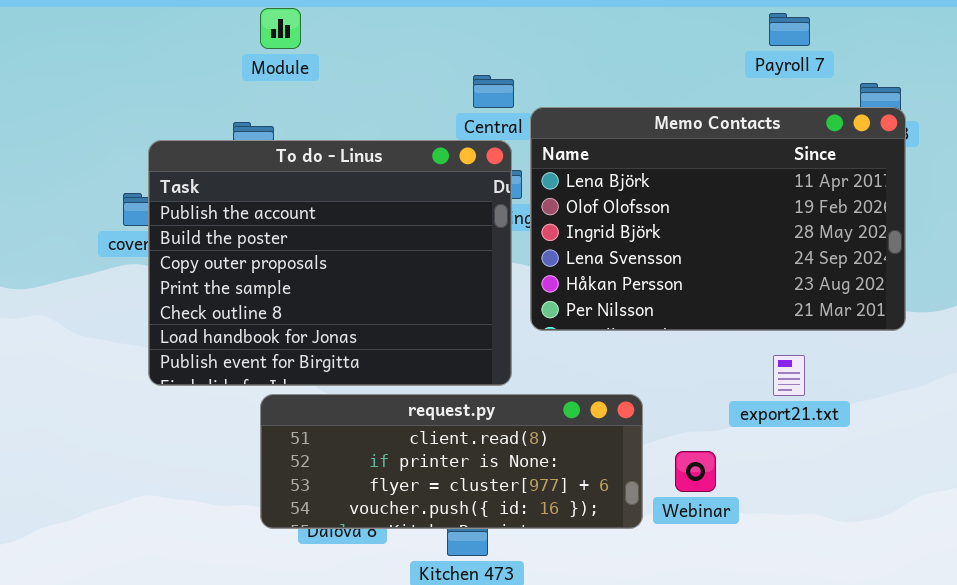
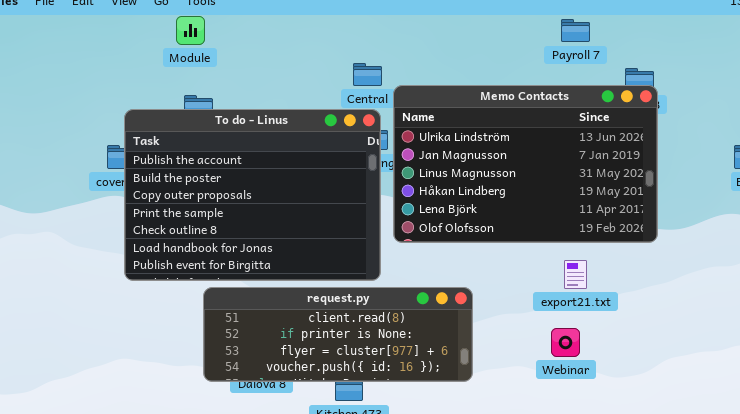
Module: [260,8,301,49] -> [176,16,205,45], moved
Memo Contacts: [530,107,906,331] -> [393,85,658,243], scrolled up 4 rows
Webinar: [675,451,716,492] -> [551,328,580,357], moved

